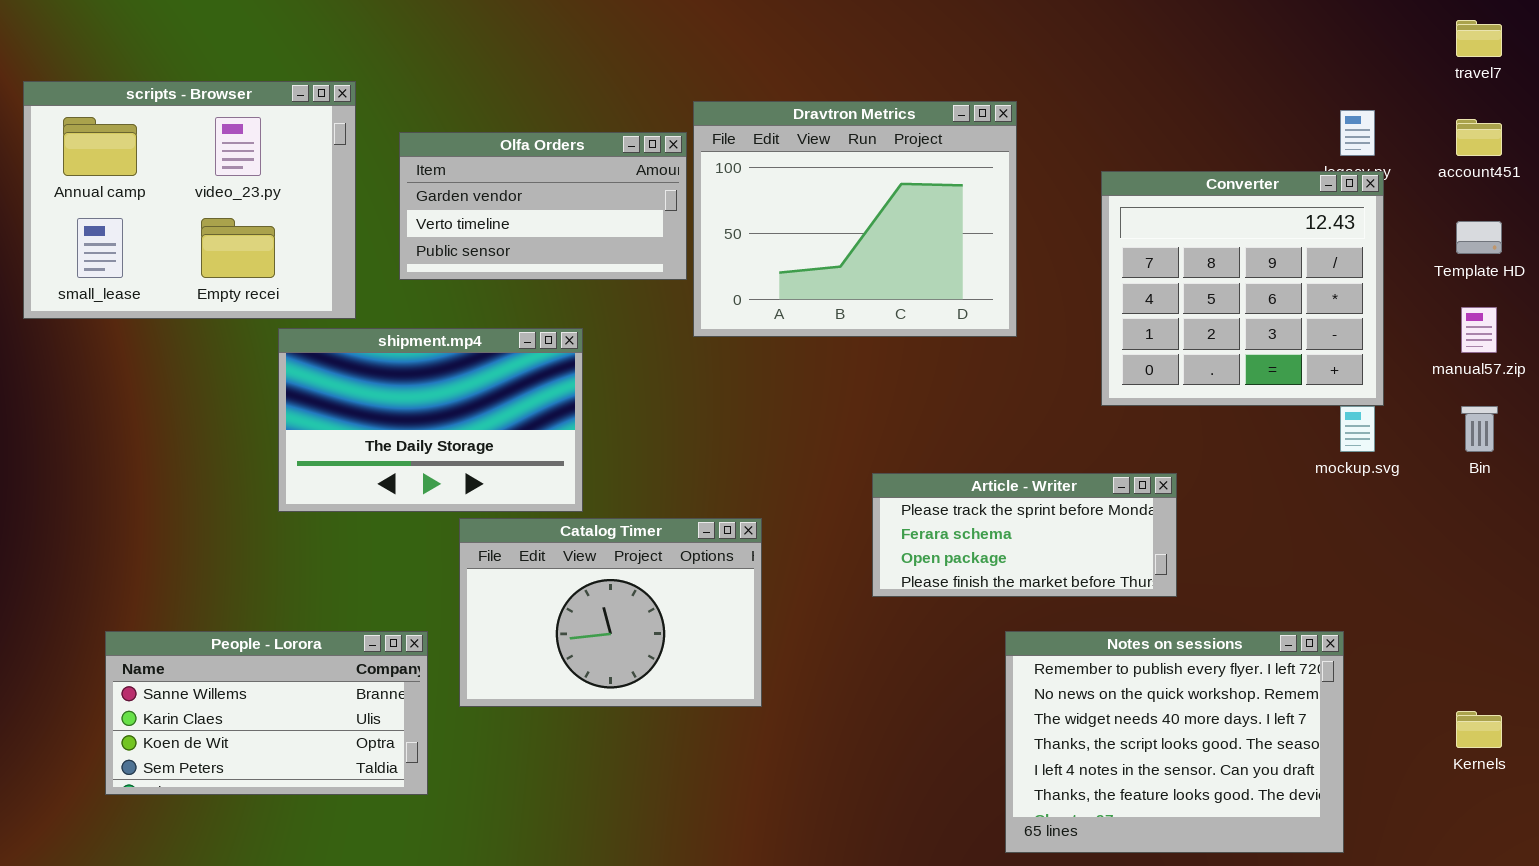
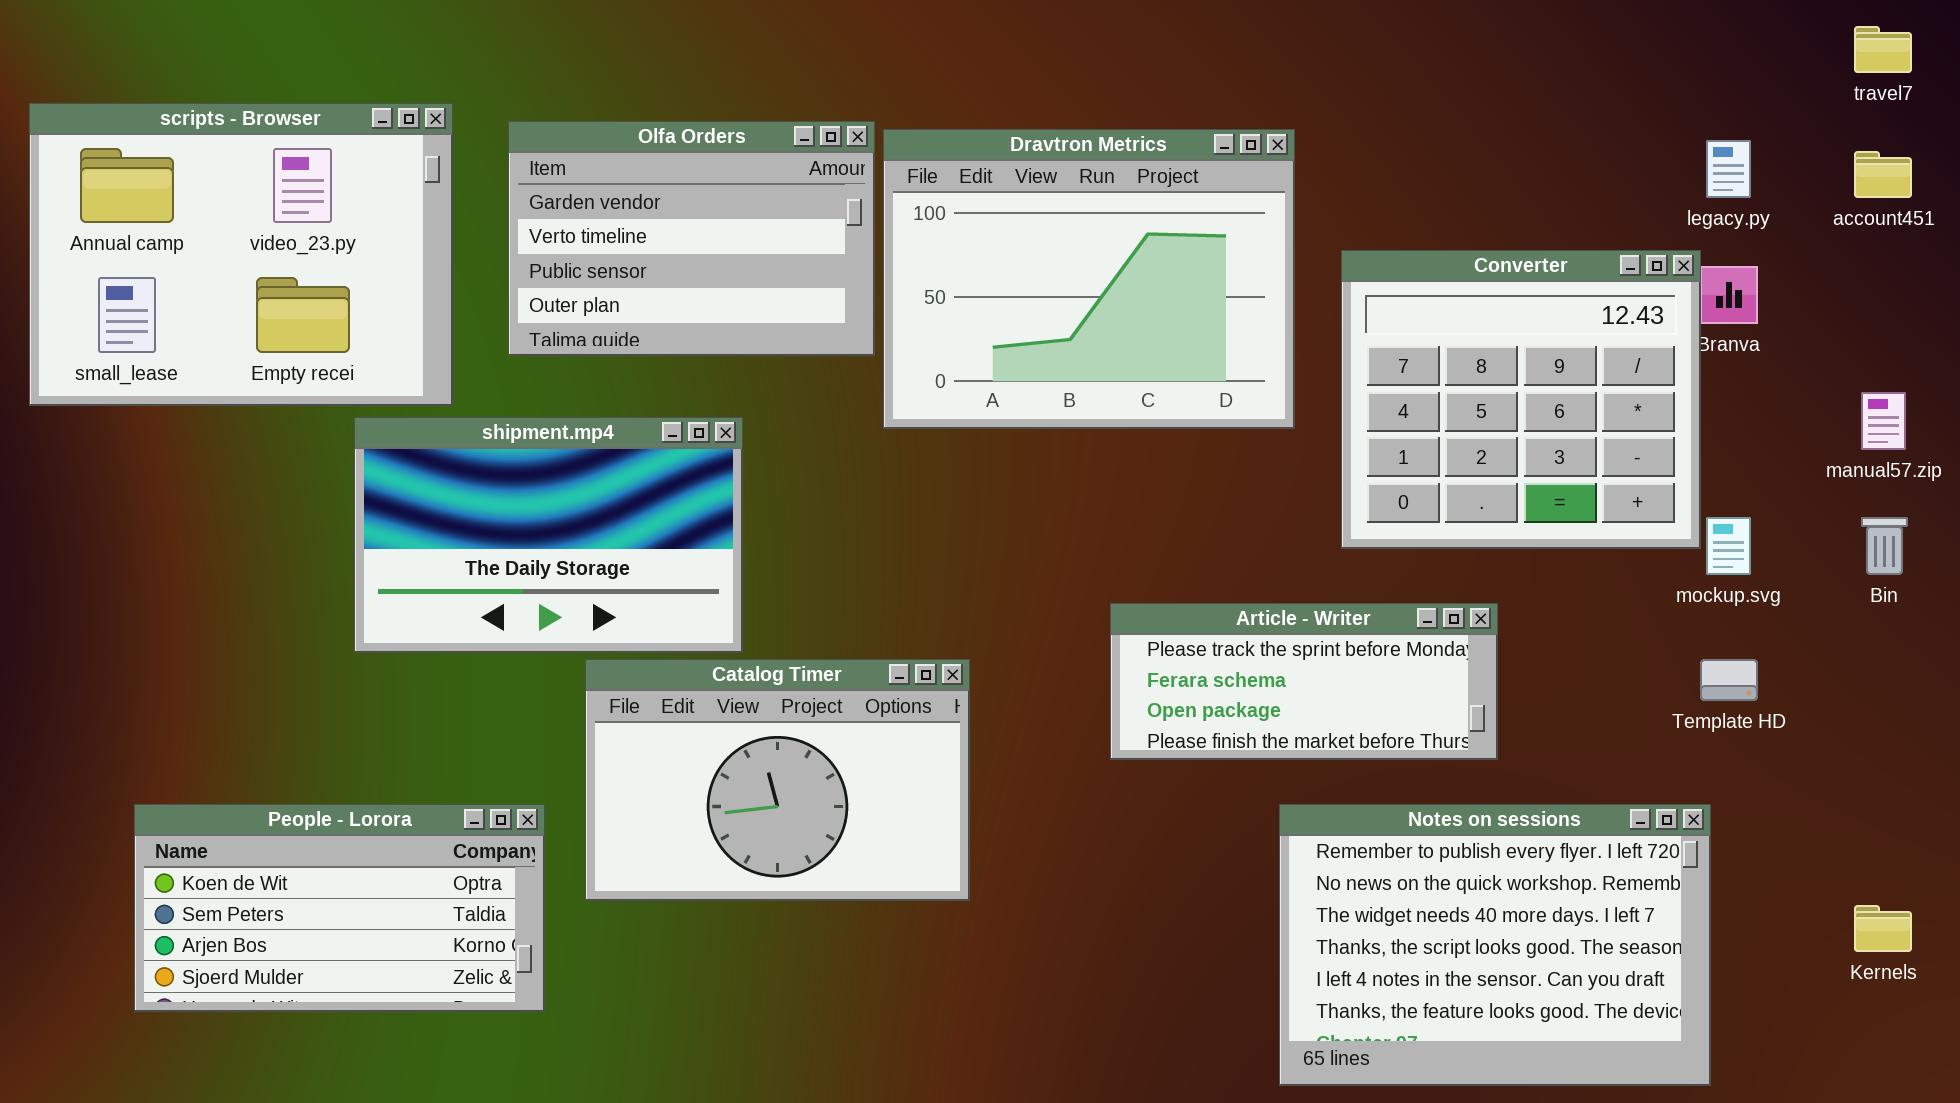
Olfa Orders: [399,132,687,280] -> [508,121,875,356], resized
Converter: [1101,171,1384,406] -> [1341,250,1701,549], moved
Template HD: [1456,221,1502,254] -> [1700,659,1758,701], moved
People - Lorora: [105,631,428,795] -> [134,804,545,1012], scrolled down 2 rows

